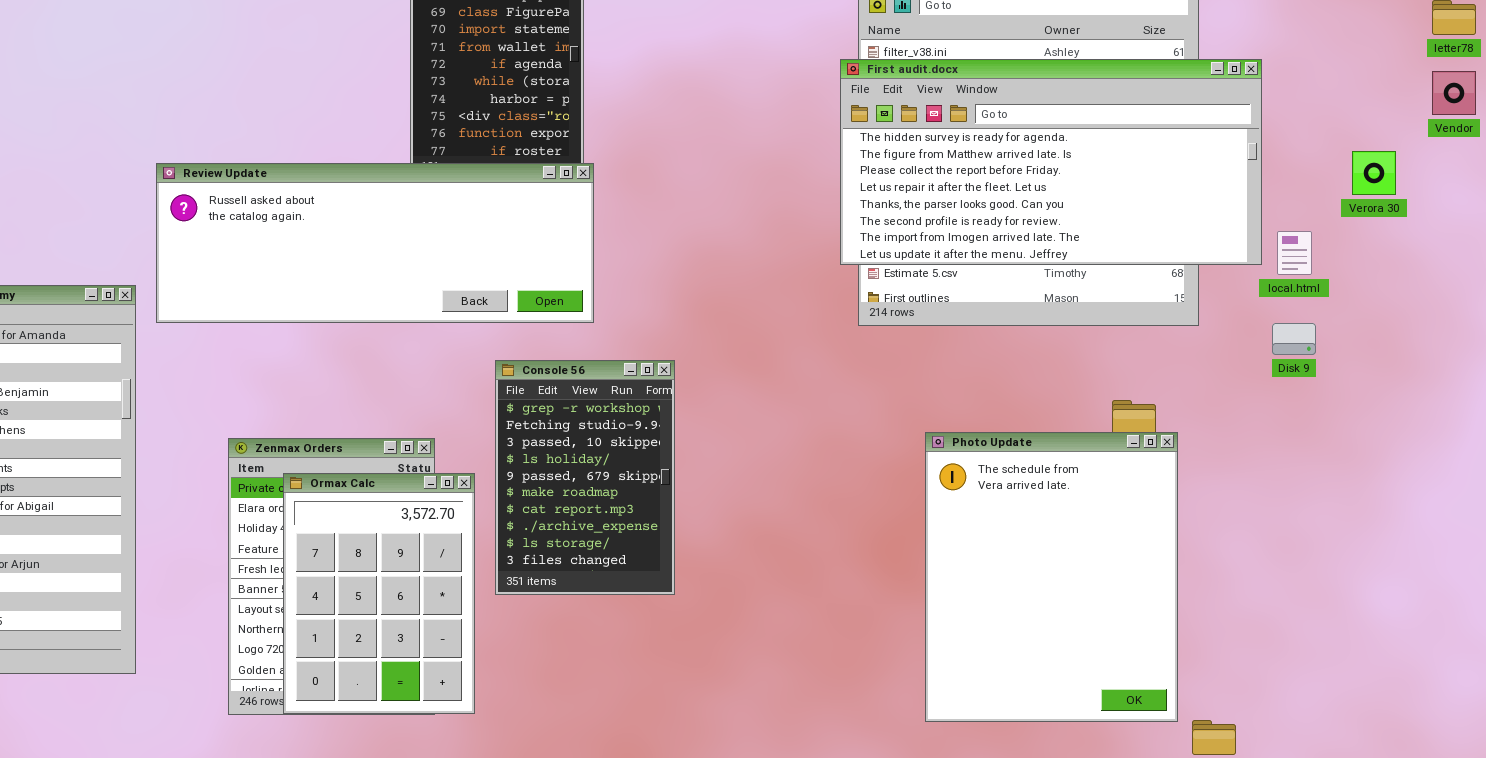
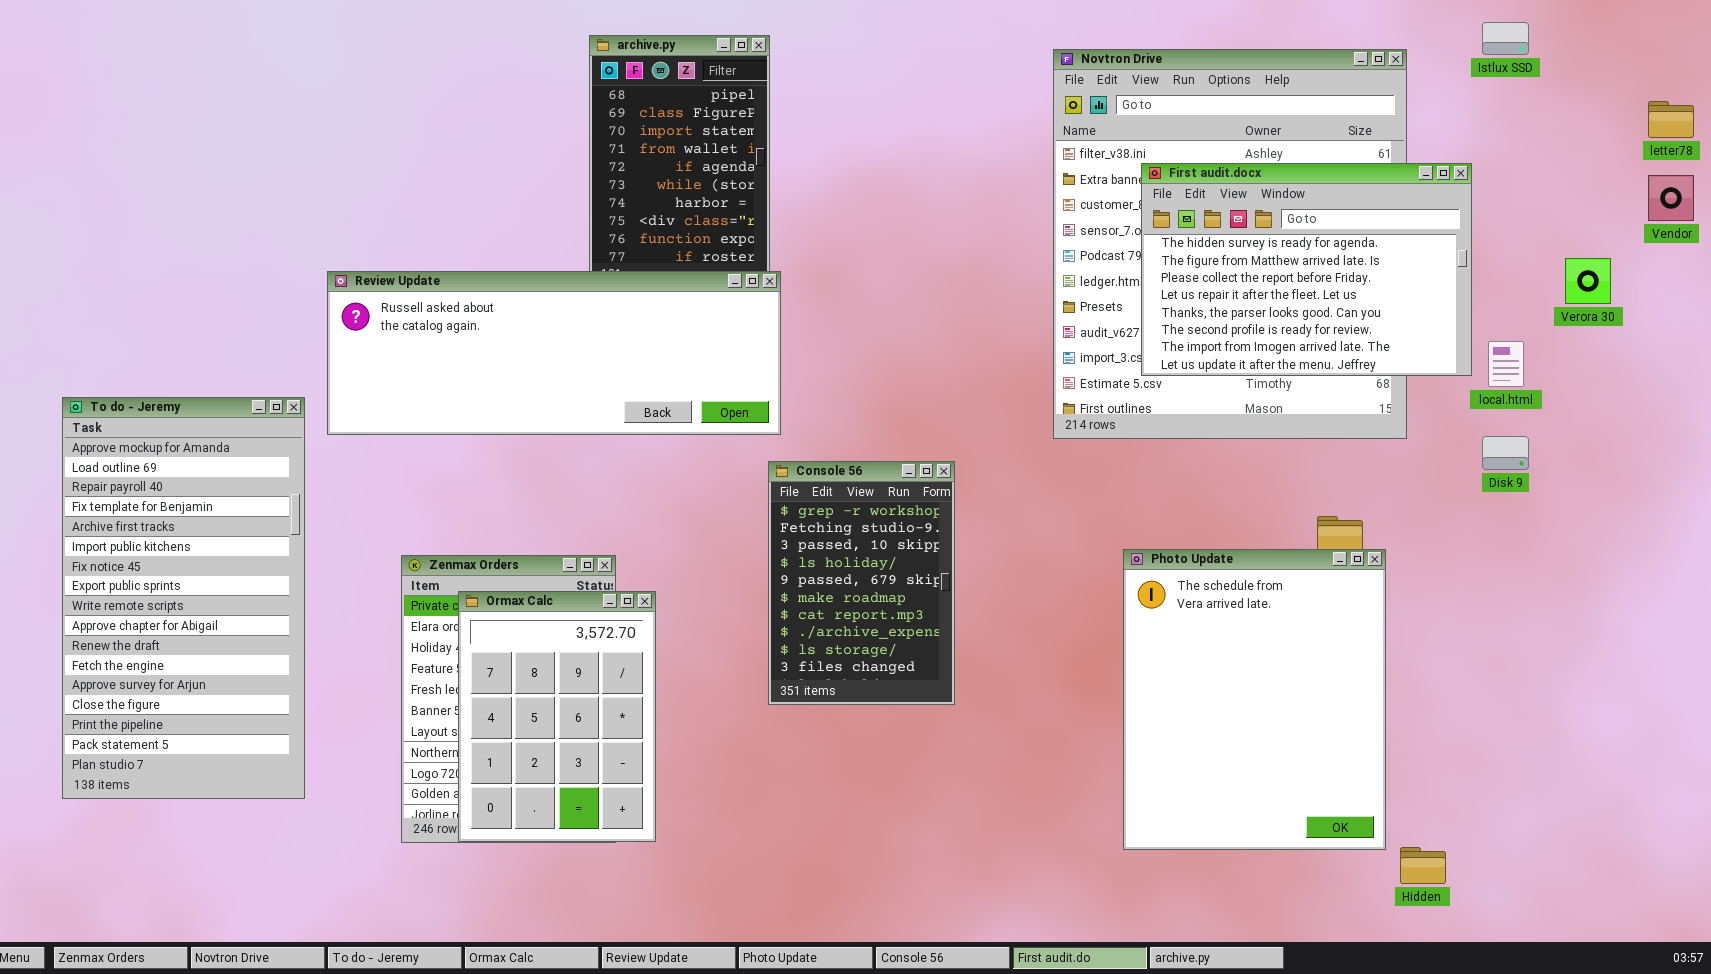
First audit.docx: [840,59,1262,265] -> [1141,163,1472,376], resized
Console 56: [495,360,675,595] -> [768,461,955,705], moved

